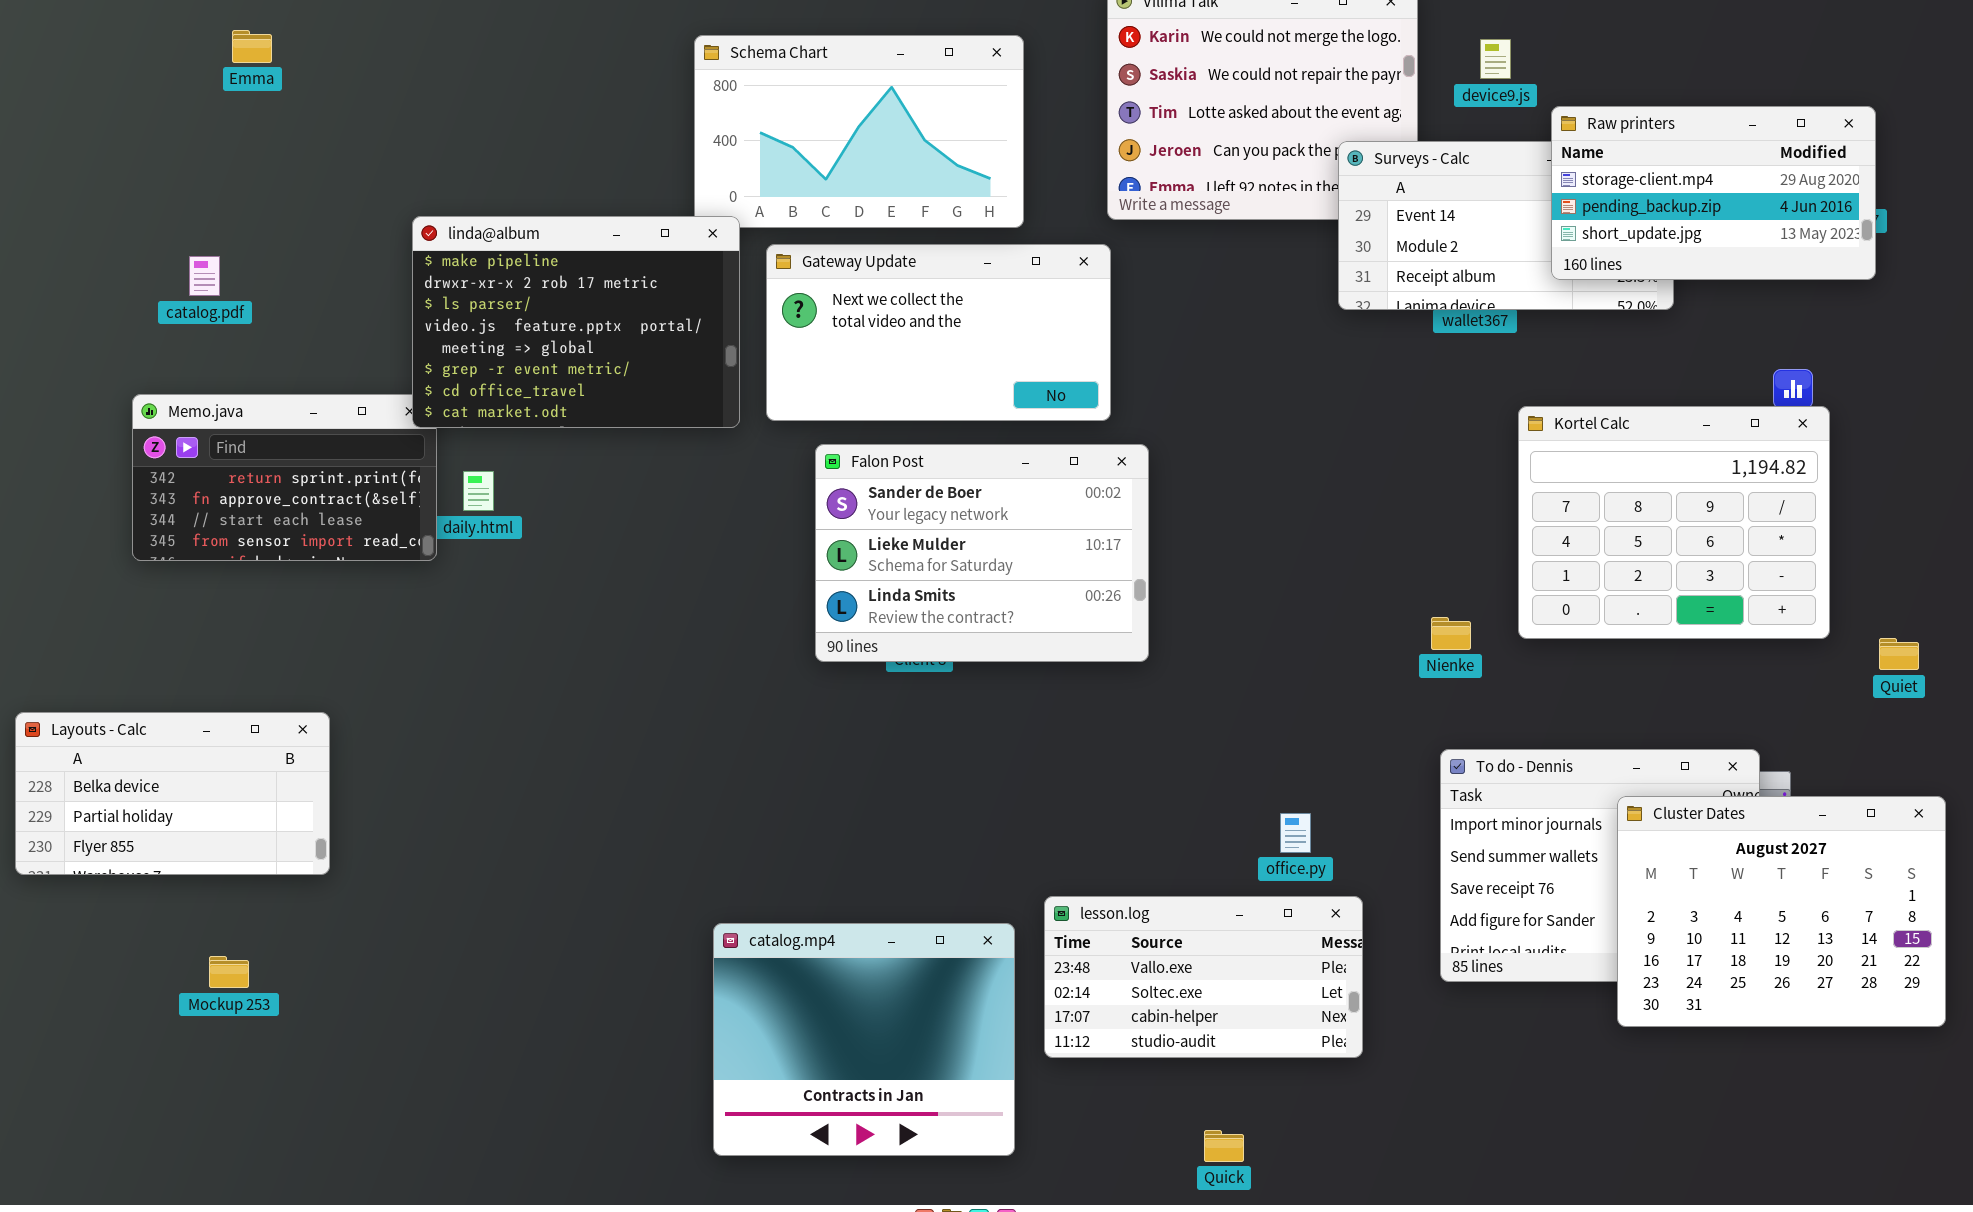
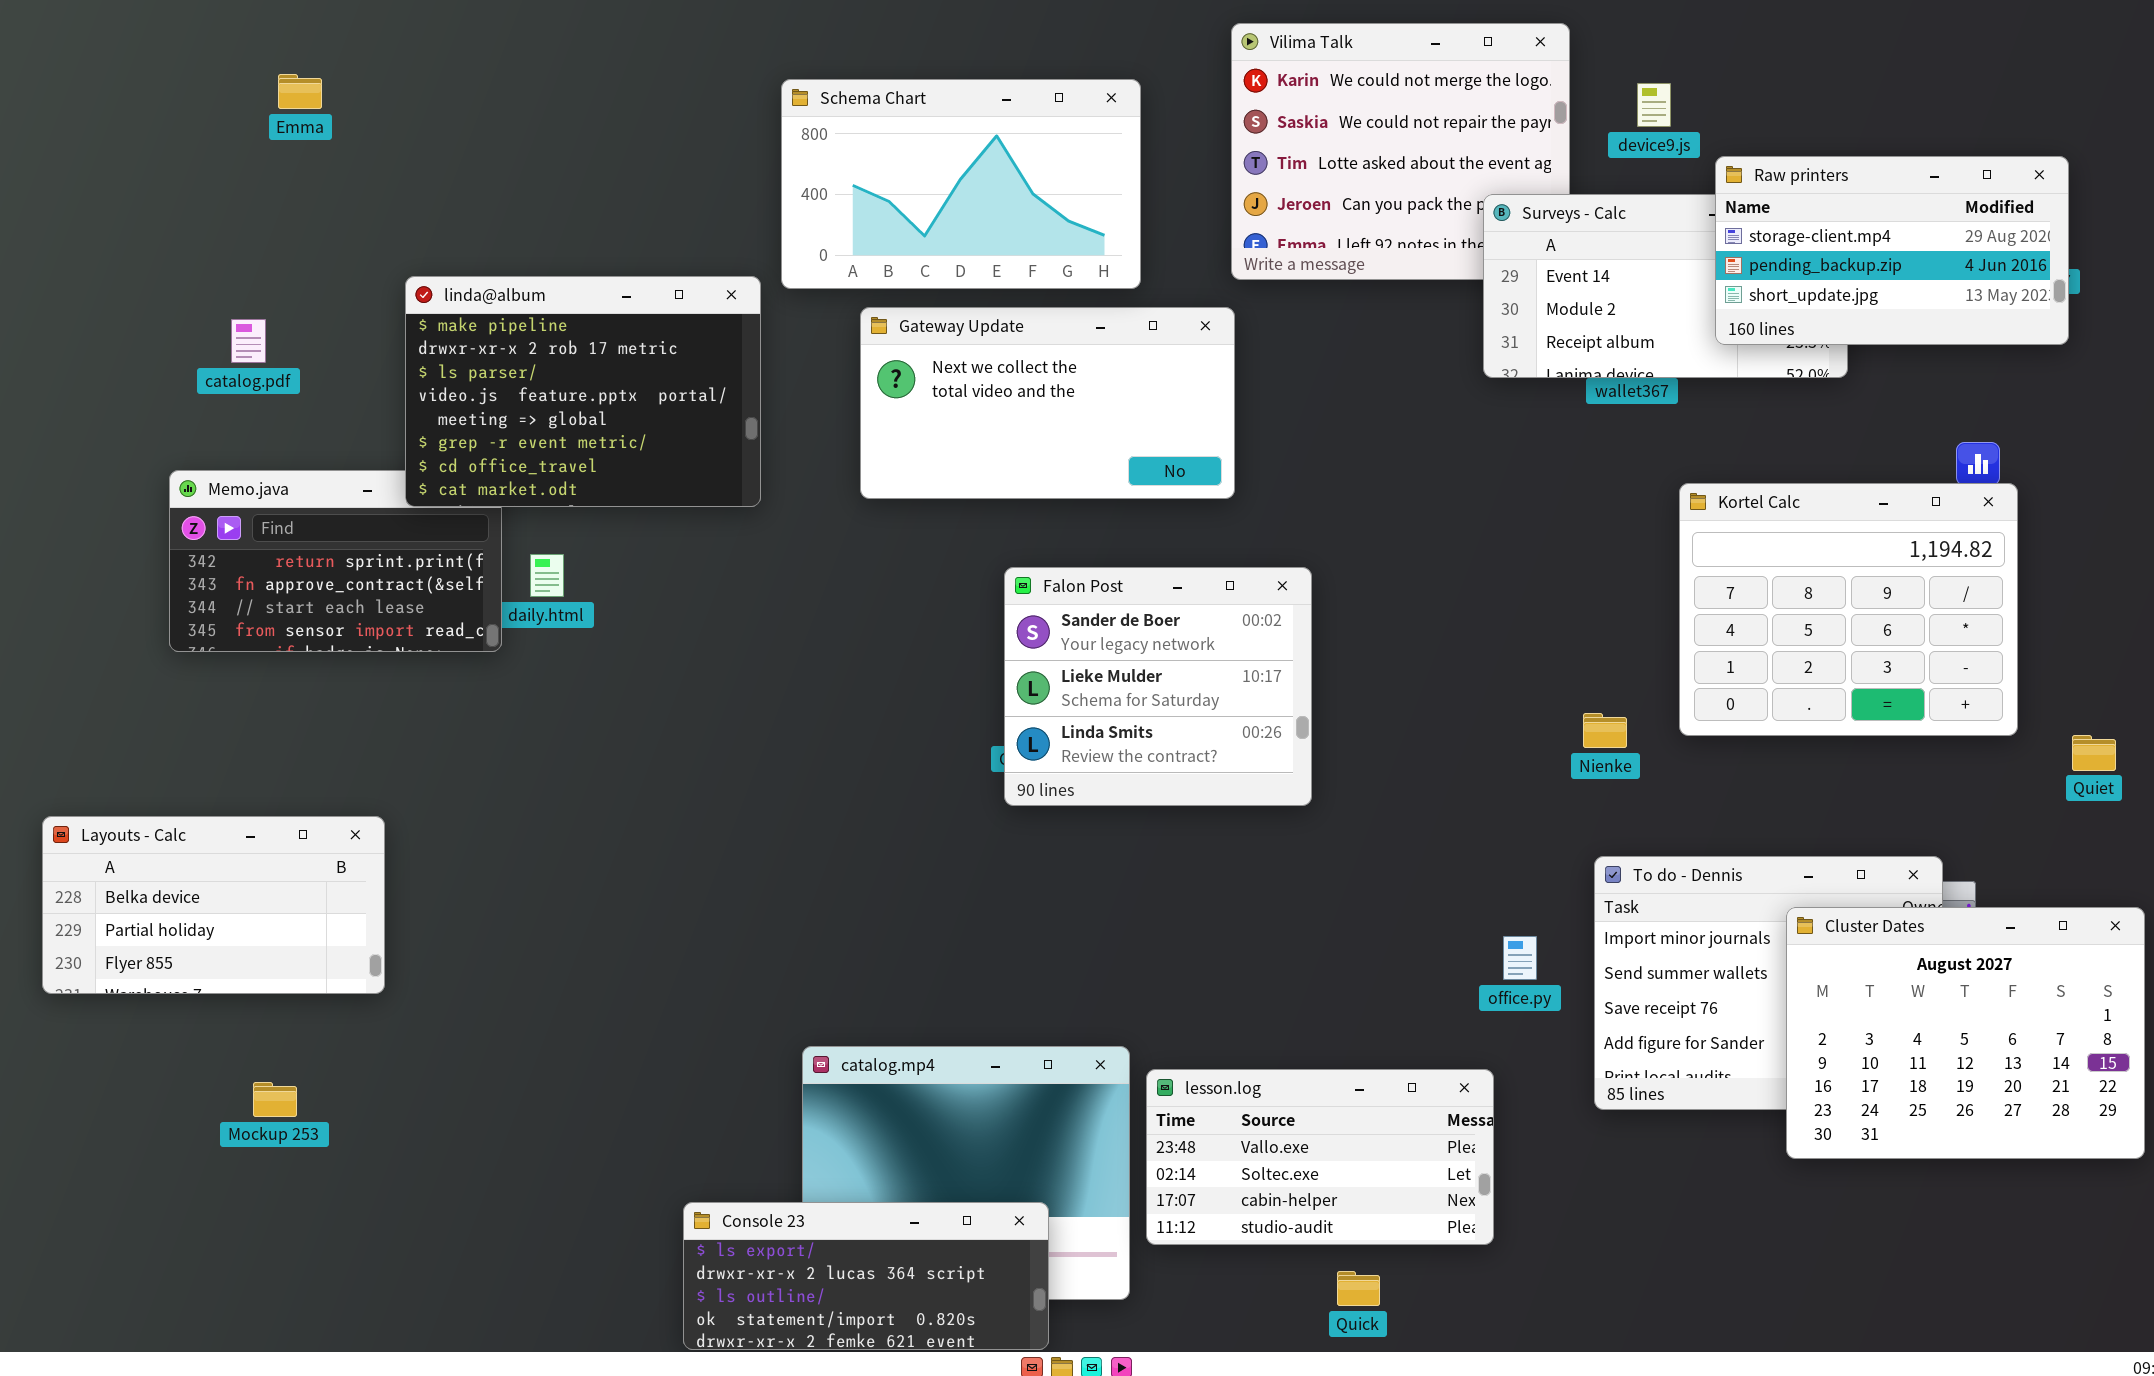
linda@album: [412,216,740,428] -> [405,276,761,507], moved
Falon Post: [815,444,1149,662] -> [1004,567,1312,806], moved, resized
office.py: [1280,813,1311,853] -> [1503,936,1537,980], moved
lesson.log: [1044,896,1363,1058] -> [1146,1069,1494,1245], moved
Console 23: none -> [683,1202,1049,1350], opened

